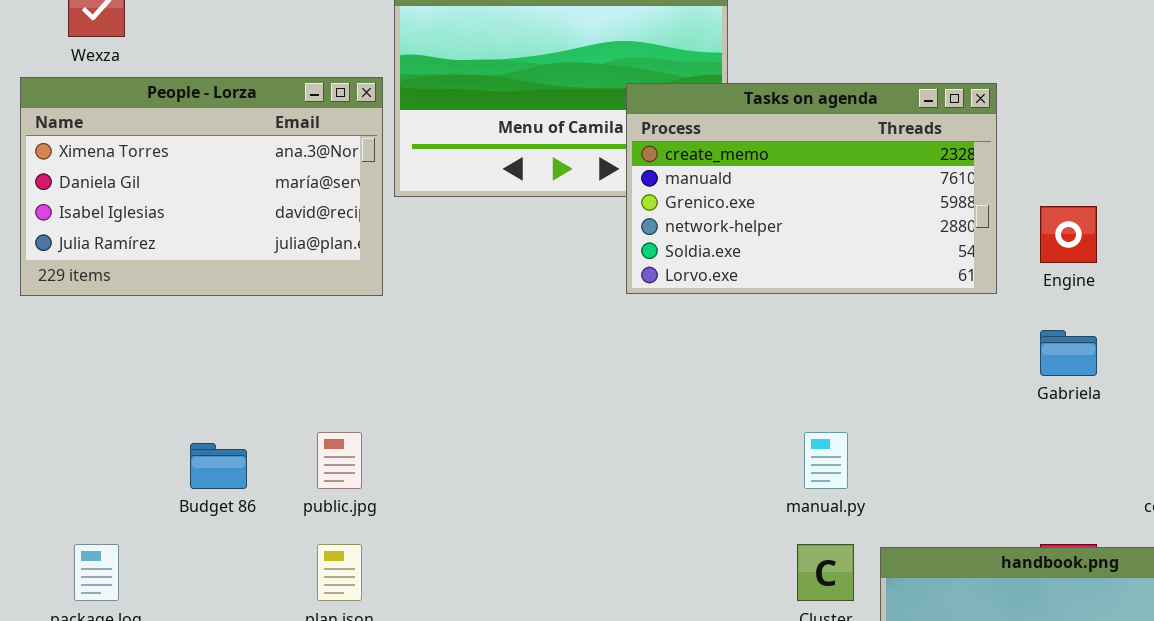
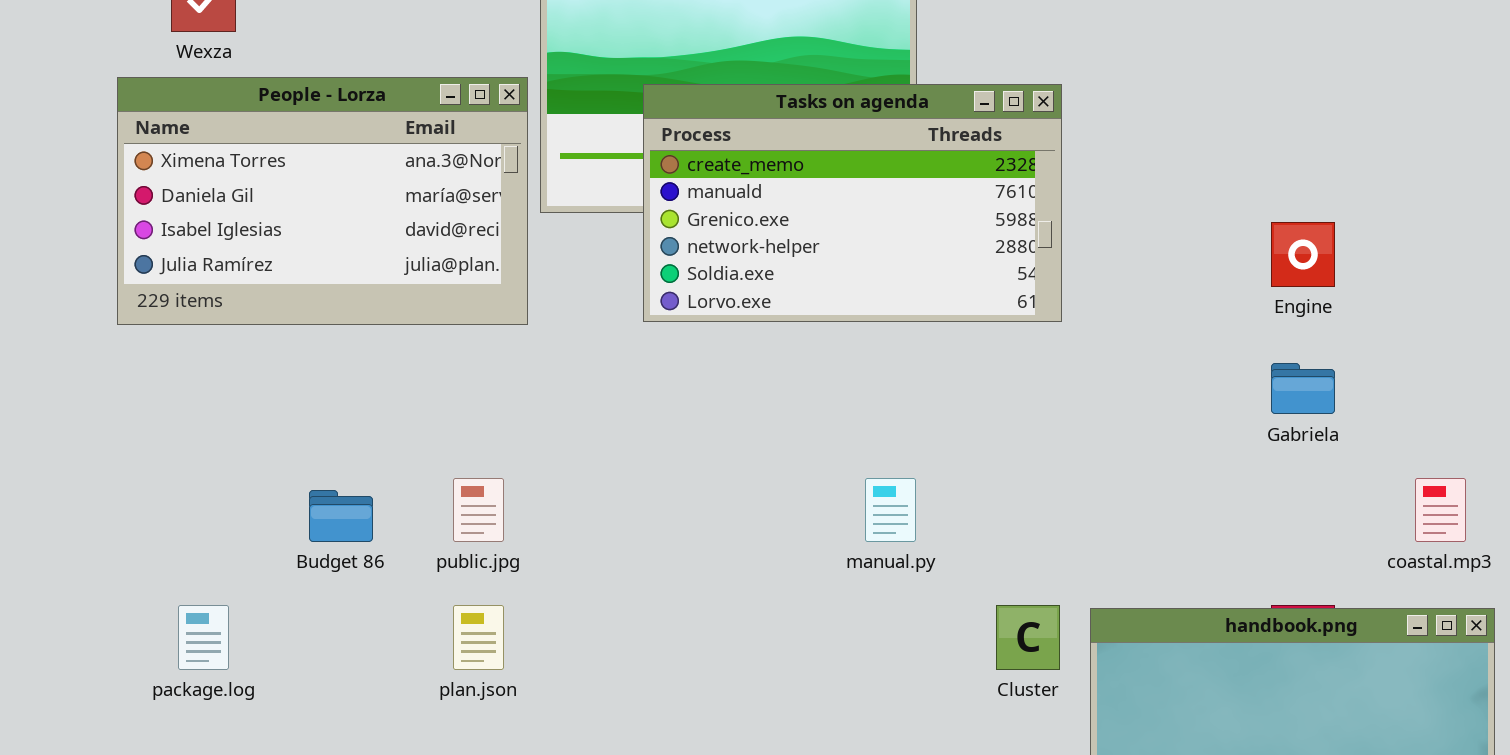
Tasks on agenda: [626,83,997,294] -> [643,84,1062,322], moved
manual.py: [804,432,848,489] -> [865,478,916,542], moved

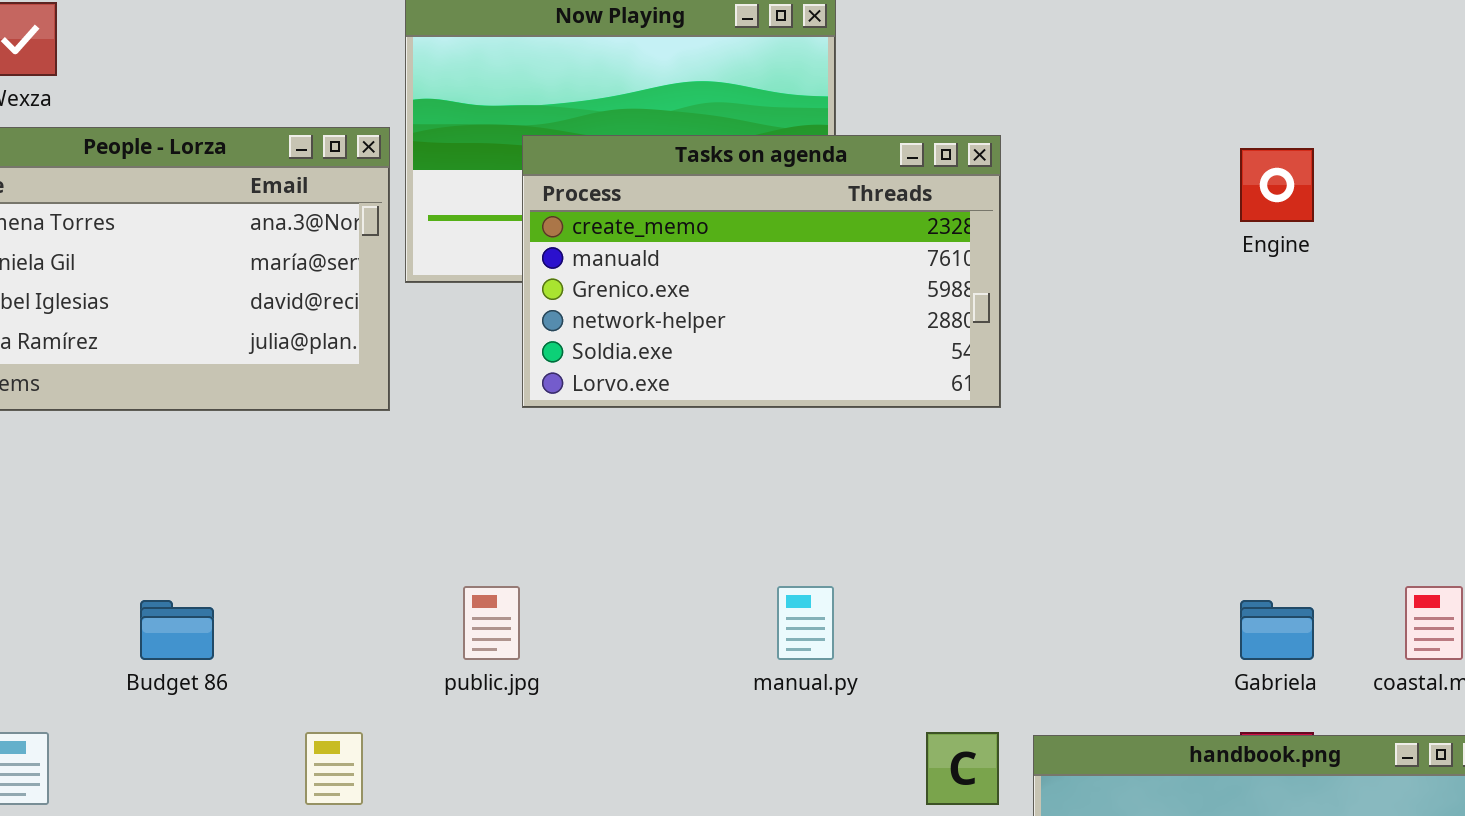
Engine: [1271,222,1335,287] -> [1240,148,1314,222], moved
Gabriela: [1271,363,1335,414] -> [1240,600,1314,660], moved
public.jpg: [453,478,504,542] -> [463,586,520,660], moved

